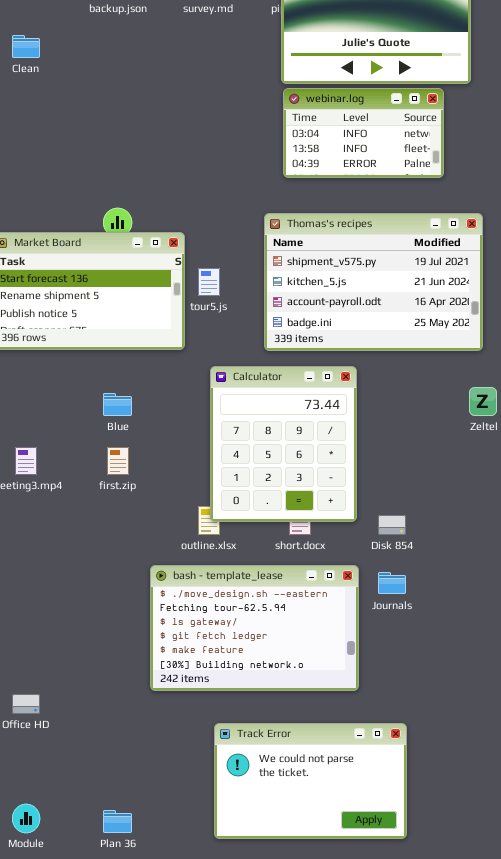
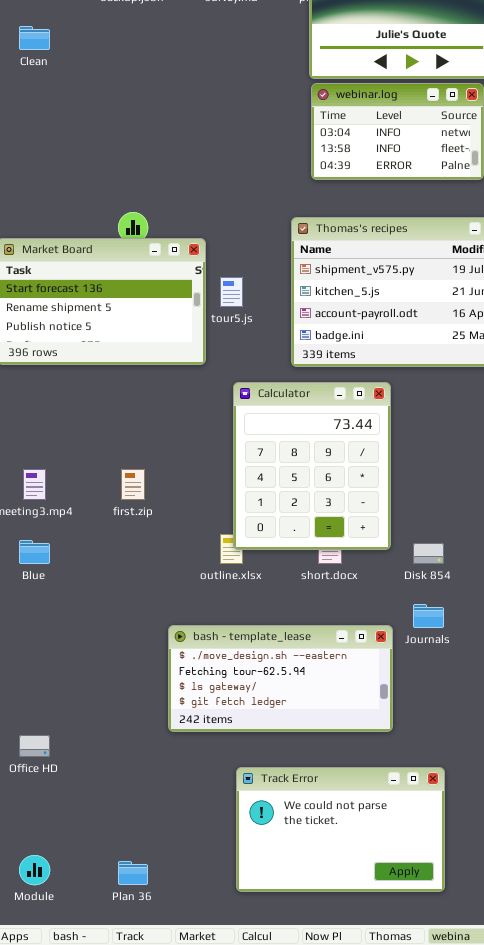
Blue: [103,393,132,416] -> [19,540,50,564], moved
bash - template_lease: [150,565,359,691] -> [168,625,393,732], resized

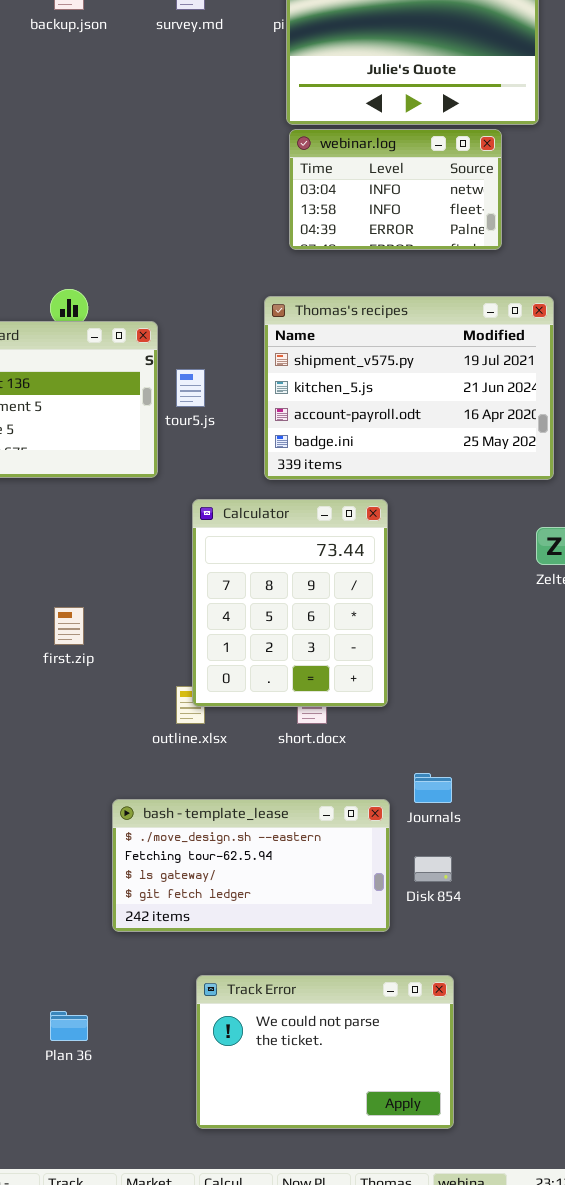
Disk 854: [413,543,444,564] -> [414,856,452,882], moved
Plan 36: [118,861,148,885] -> [50,1011,88,1041], moved

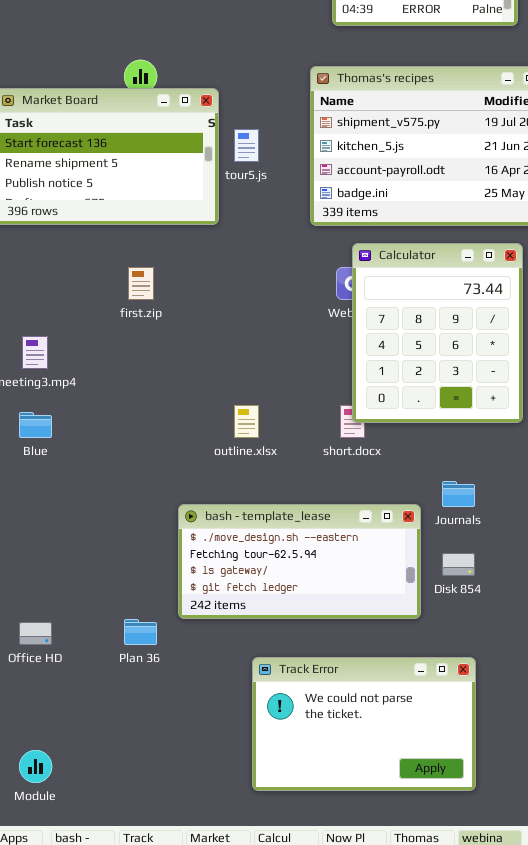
Calculator: [192,499,388,707] -> [352,243,523,423], moved
first.zip: [54,607,84,645] -> [128,267,154,300], moved
Plan 36: [50,1011,88,1041] -> [124,619,157,645], moved

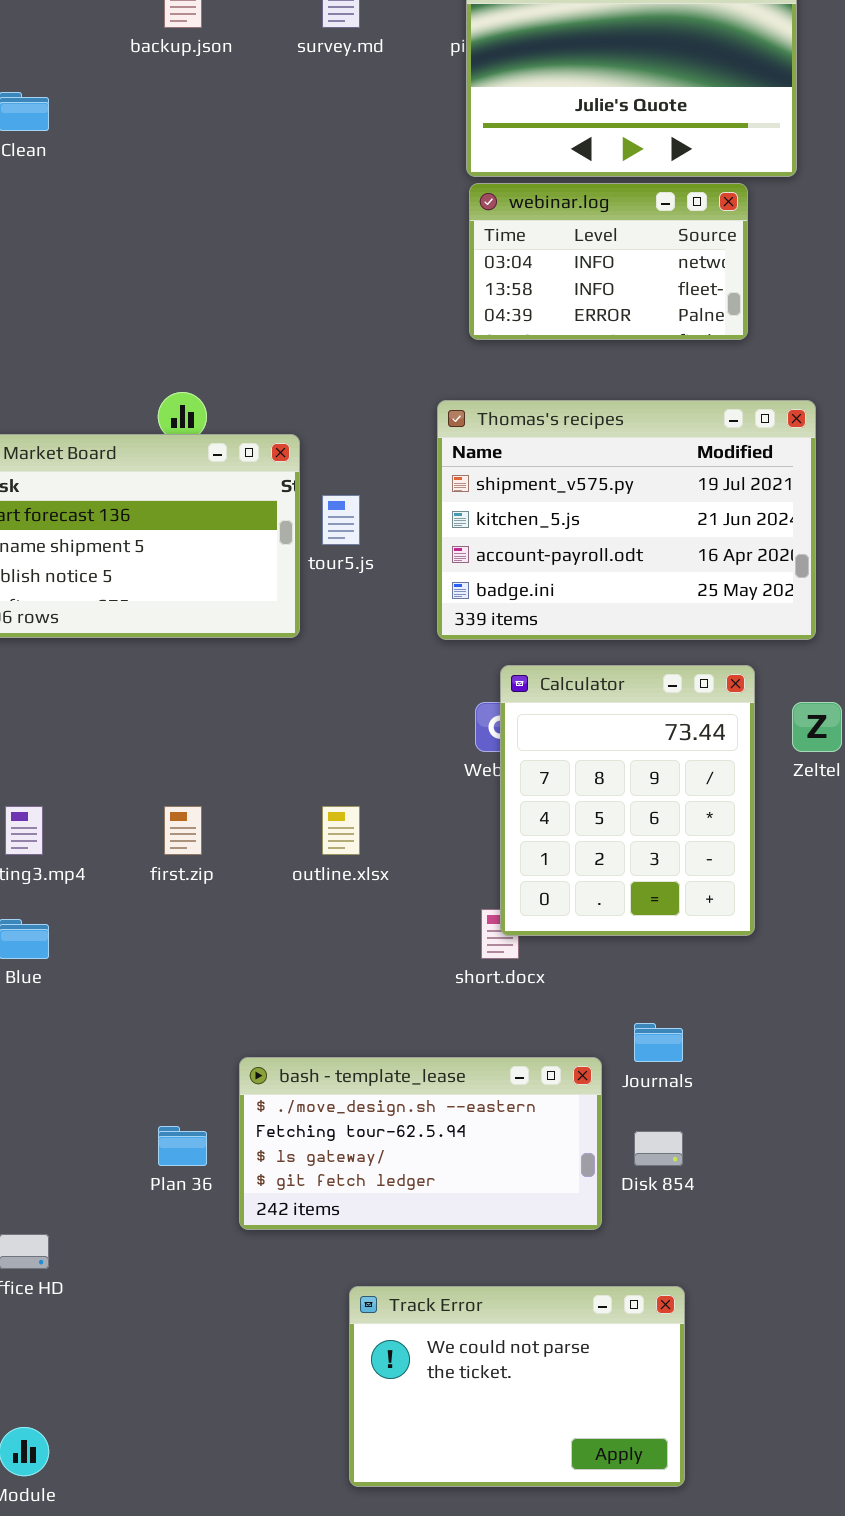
first.zip: [128,267,154,300] -> [164,806,202,855], moved
outline.xlsx: [234,405,259,438] -> [322,806,360,855], moved
Plan 36: [124,619,157,645] -> [158,1126,207,1166], moved

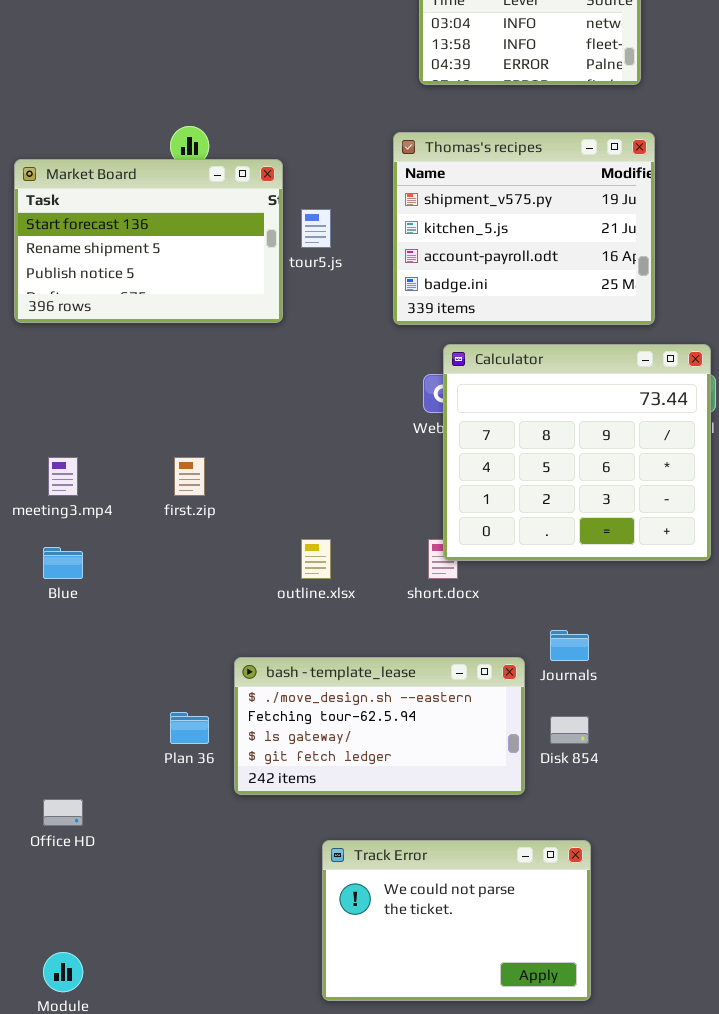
Thomas's recipes: [437,400,816,640] -> [393,132,655,325], resized
Calculator: [500,665,755,936] -> [443,344,711,561], resized
outline.xlsx: [322,806,360,855] -> [301,539,331,579], moved

